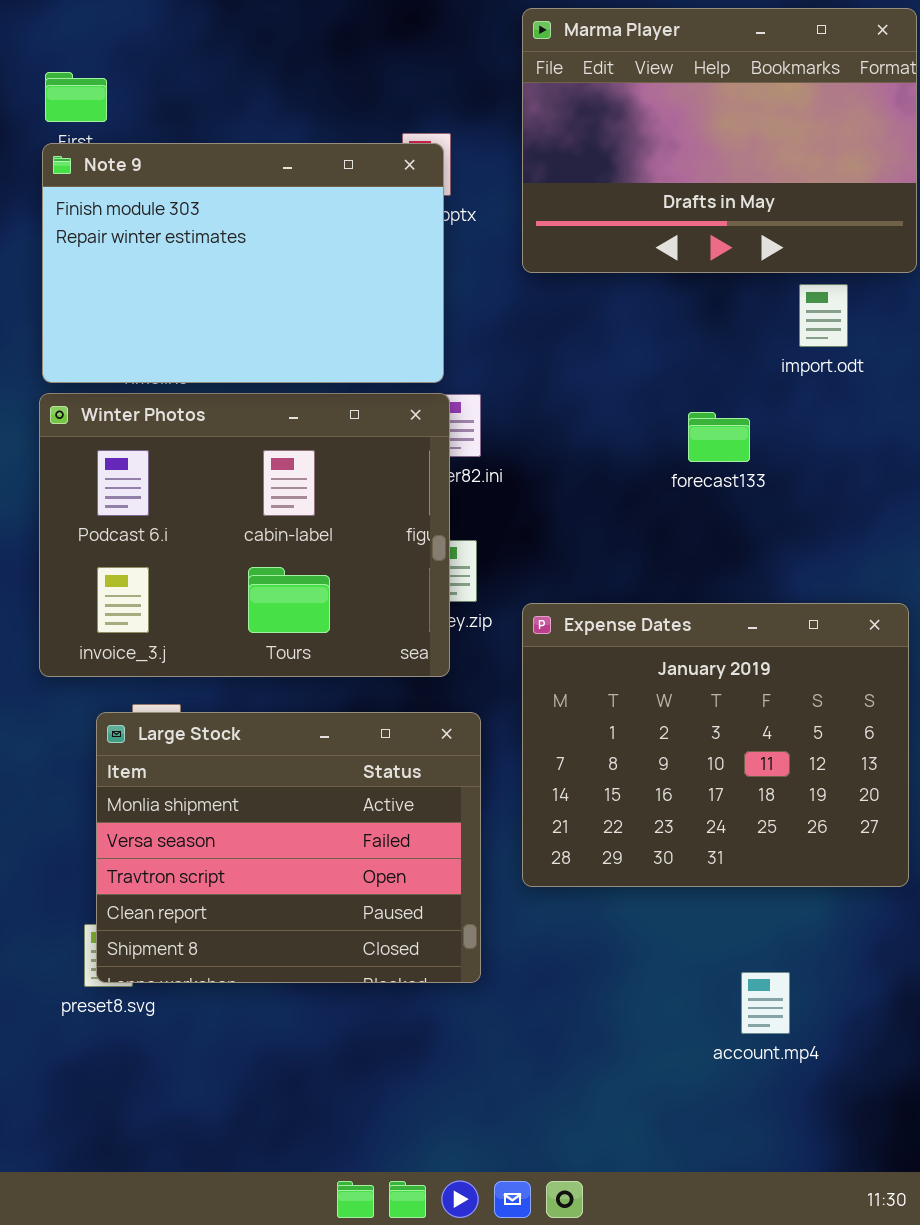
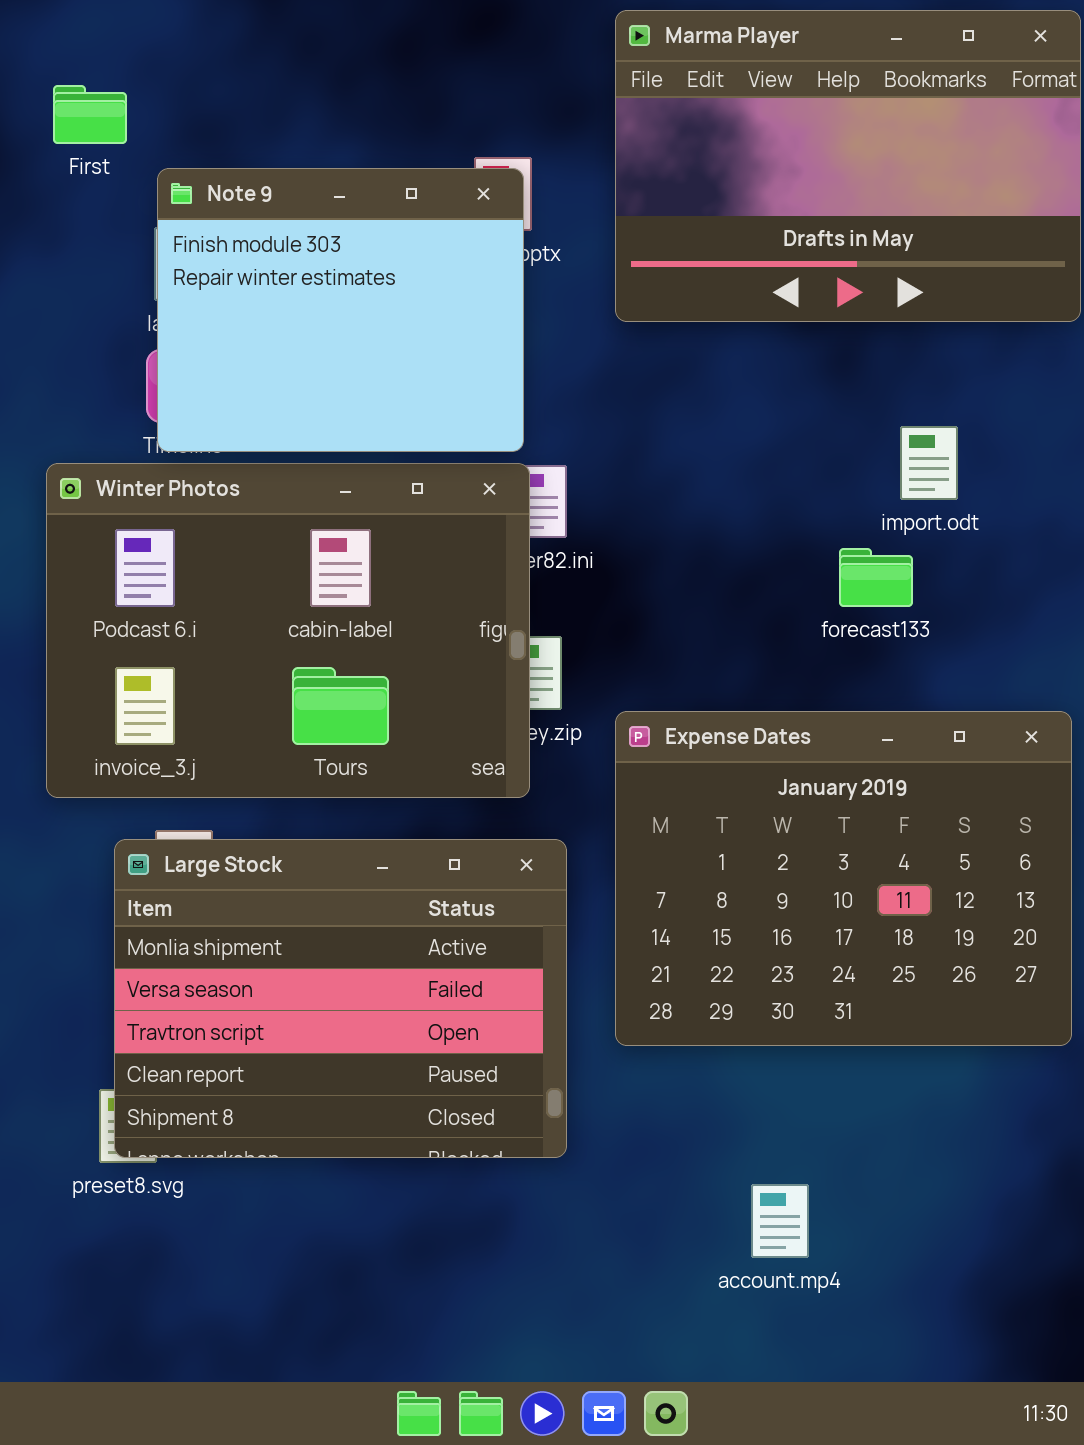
Note 9: [42,143,444,383] -> [157,168,524,452], resized
import.odt: [799,284,848,347] -> [900,426,958,500], moved
forecast133: [688,412,750,462] -> [839,548,913,607], moved
account.mp4: [741,972,790,1034] -> [751,1184,809,1258], moved

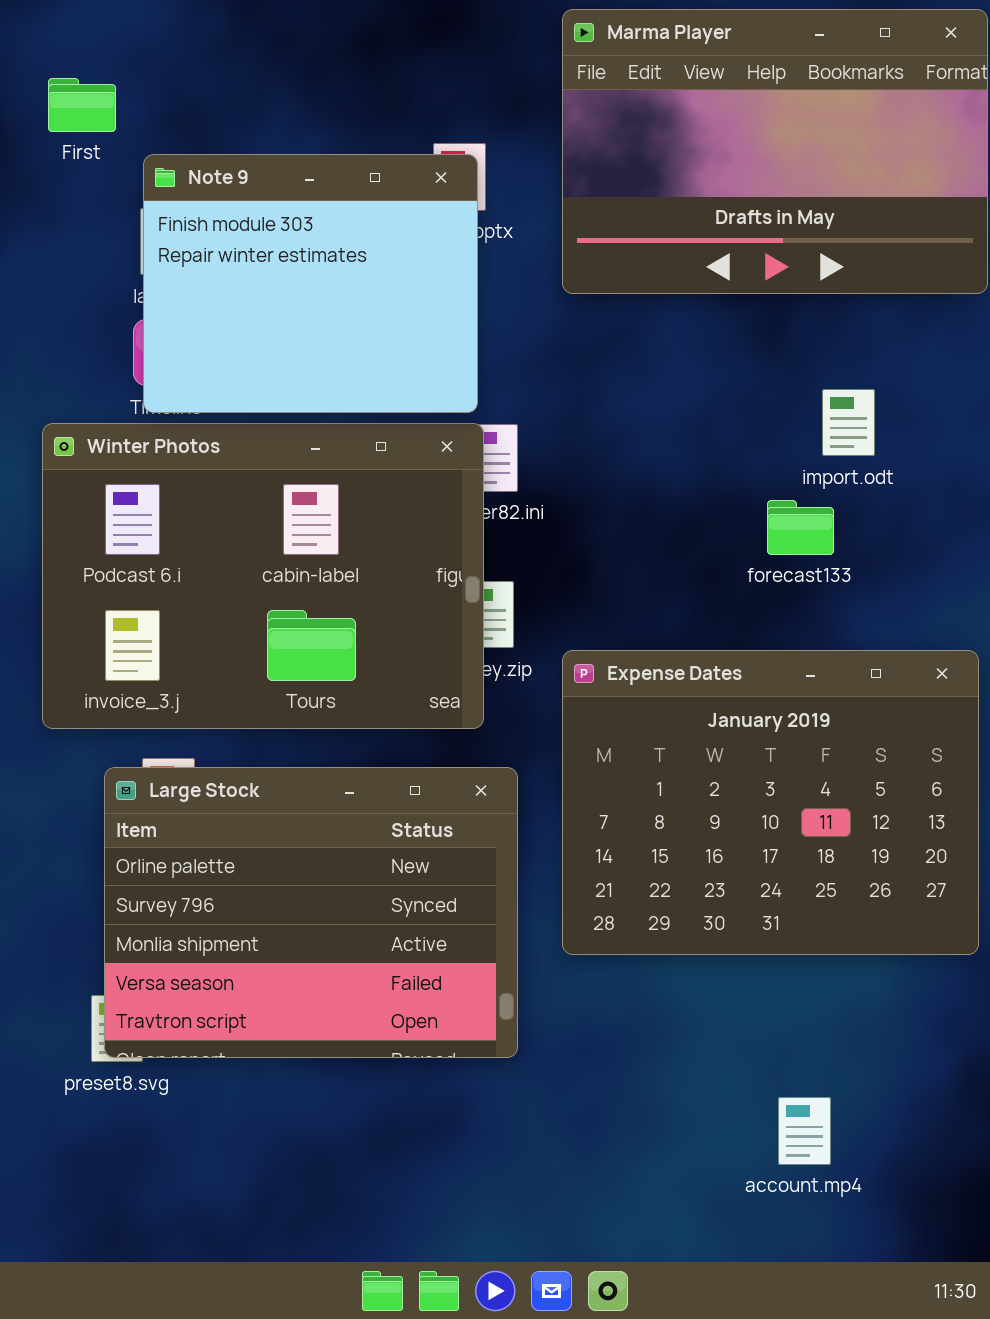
Large Stock: [114,839,567,1158] -> [104,767,518,1058], scrolled up 2 rows
account.mp4: [751,1184,809,1258] -> [778,1097,831,1165], moved

